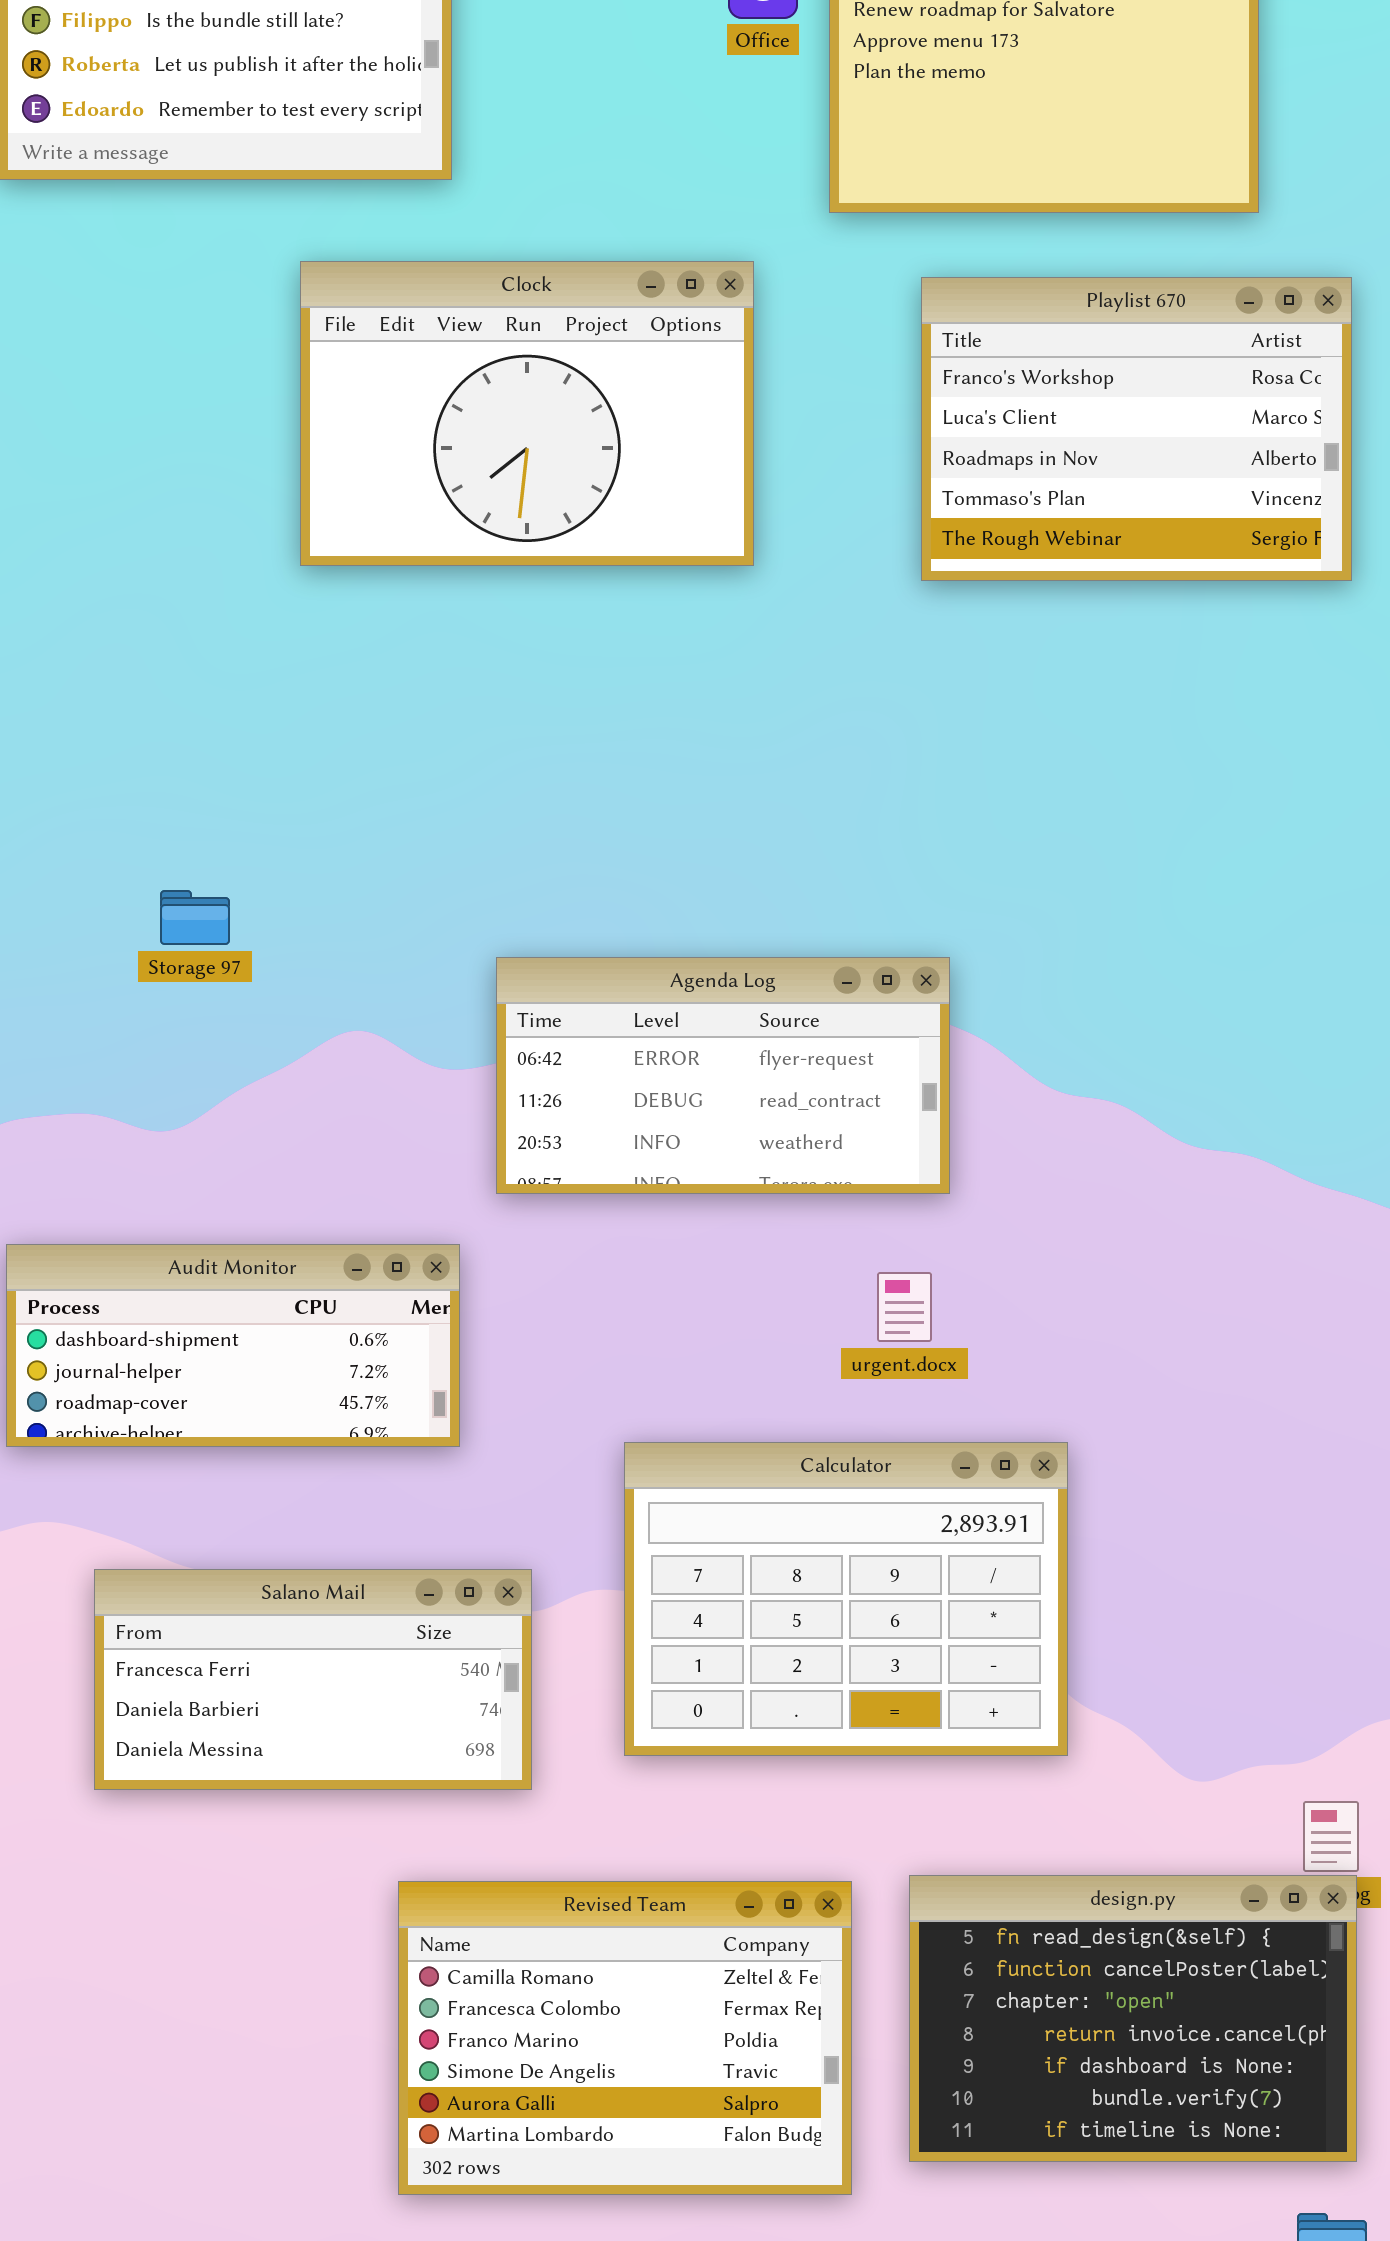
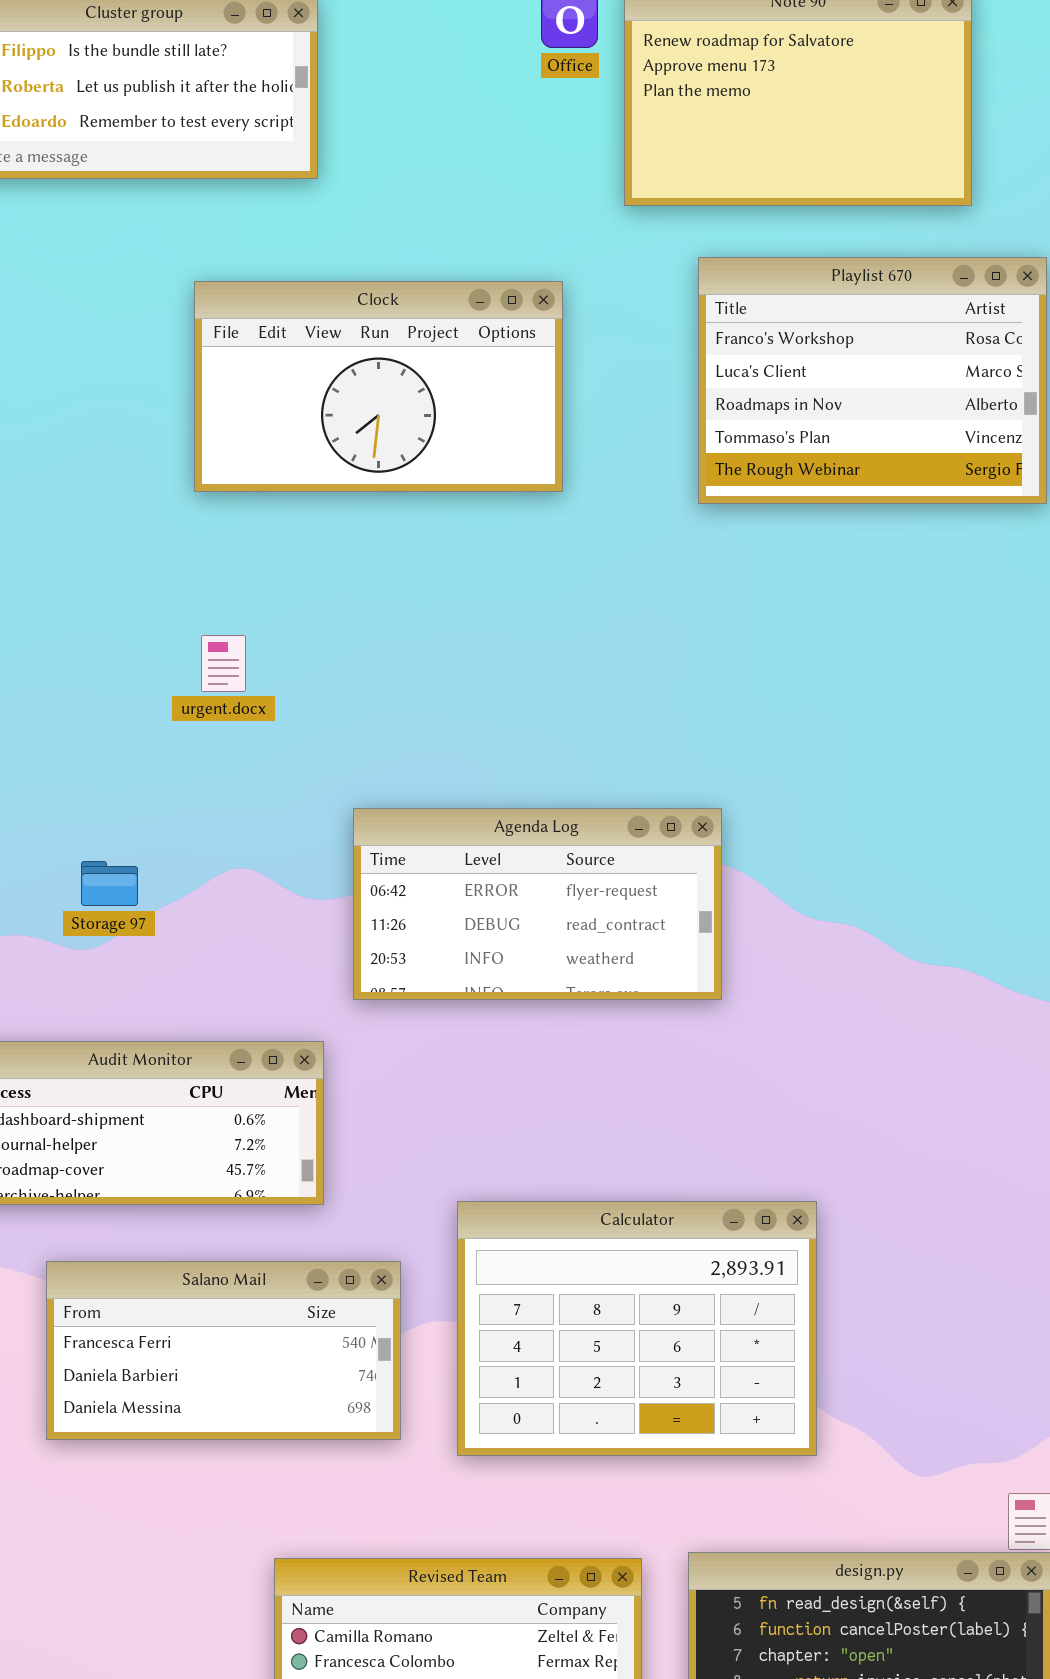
Clock: [300,261,754,566] -> [194,281,563,492], resized
Storage 97: [160,890,230,945] -> [81,861,138,906], moved
urgent.docx: [877,1272,932,1342] -> [201,635,246,692], moved
Salano Mail: [94,1569,532,1790] -> [46,1261,401,1440], moved

